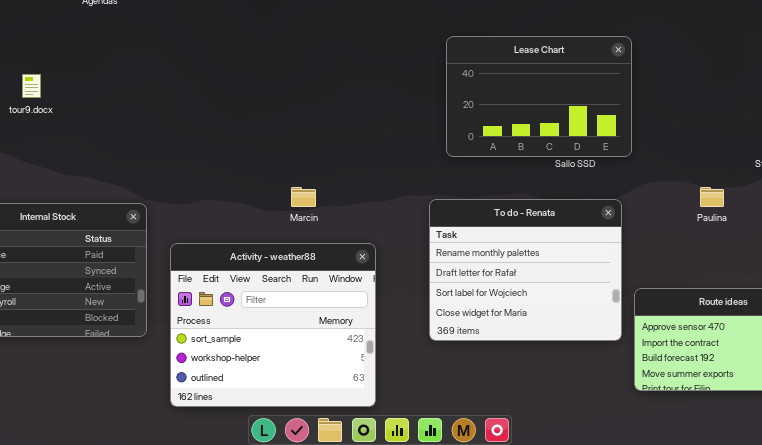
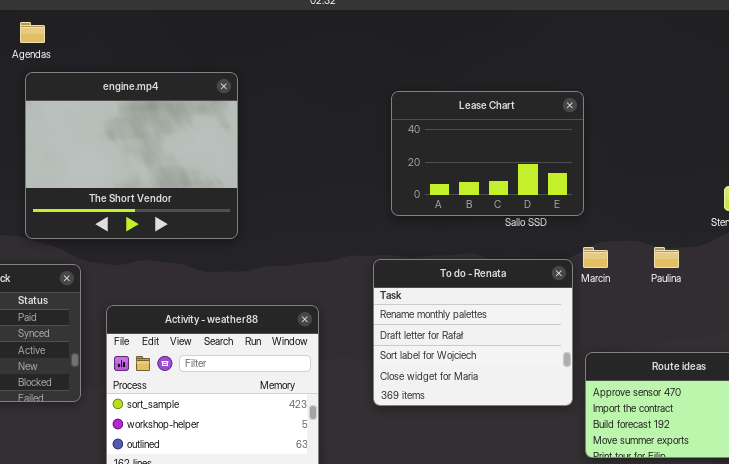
engine.mp4: none -> [25,72,238,239], opened
Marcin: [291,187,316,207] -> [583,247,608,268], moved

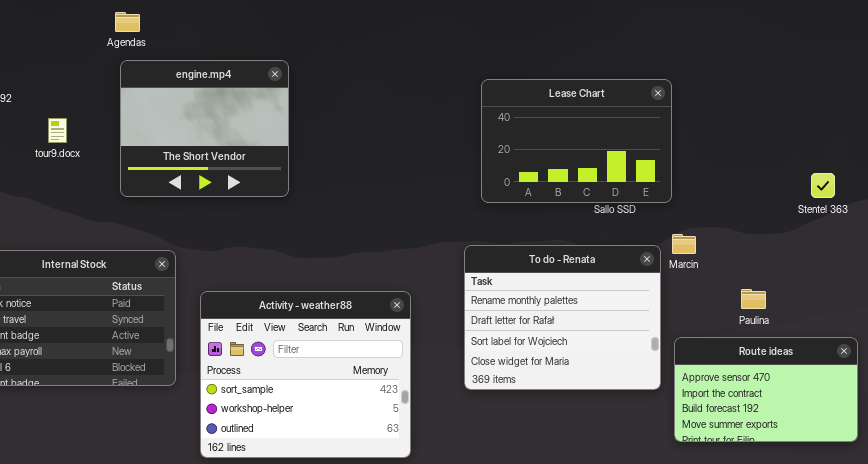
engine.mp4: [25,72,238,239] -> [120,60,289,197], resized
Paulina: [654,247,679,268] -> [741,289,766,309], moved

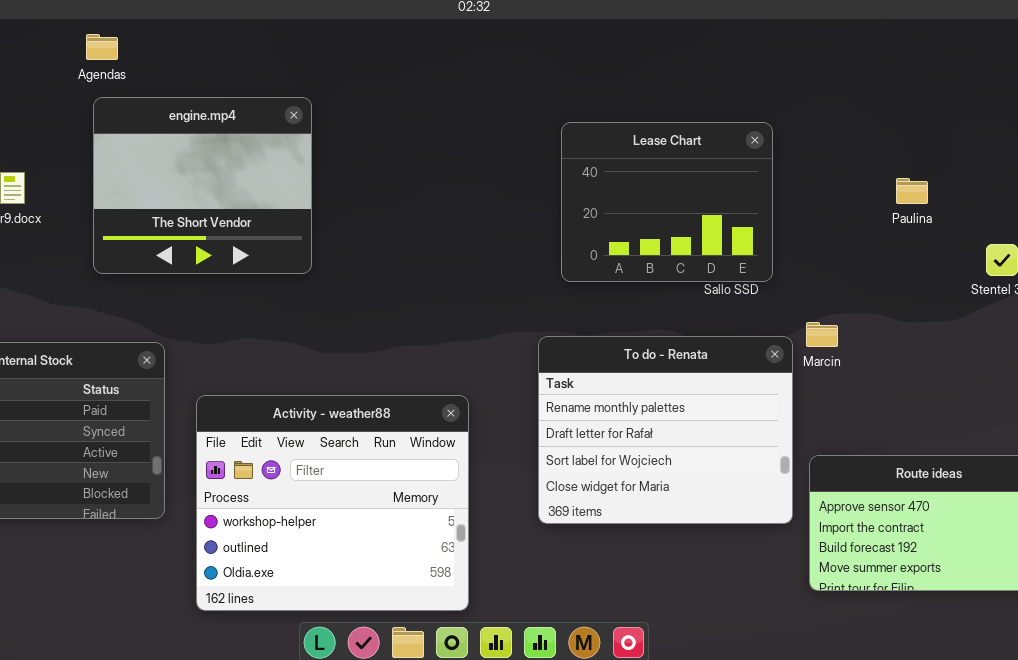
Lease Chart: [481,79,672,203] -> [561,122,773,282], resized
Paulina: [741,289,766,309] -> [896,178,928,204], moved
Activity - weather88: [200,291,411,458] -> [196,395,469,611], scrolled down 1 row

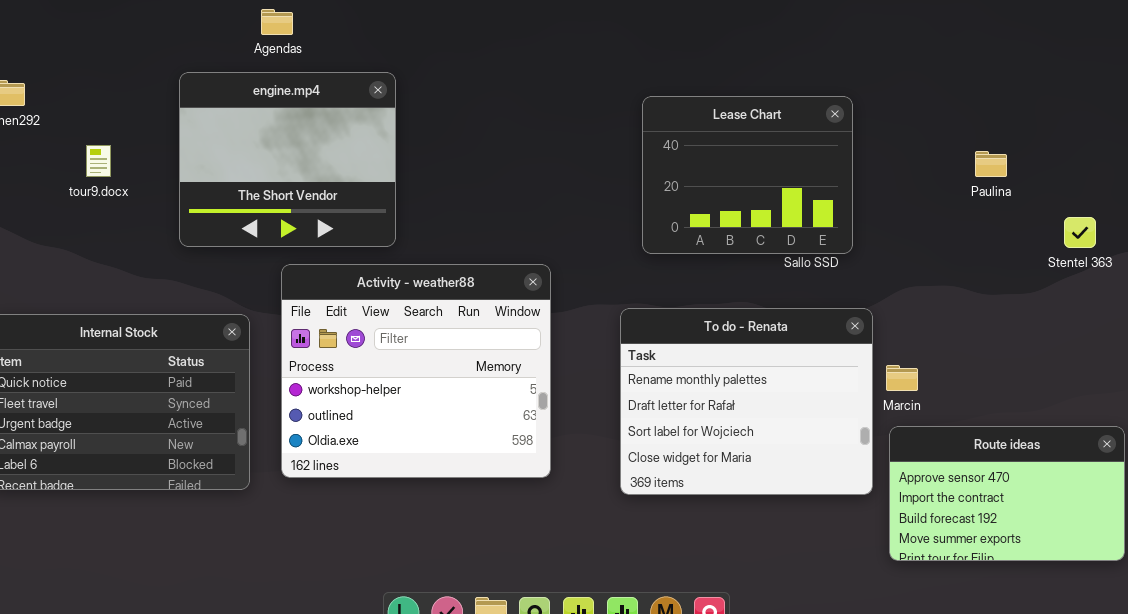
Agendas: [86,34,118,60] -> [261,9,293,35], moved
Marcin: [806,322,838,347] -> [886,365,918,391], moved
Activity - weather88: [196,395,469,611] -> [281,264,551,478], moved

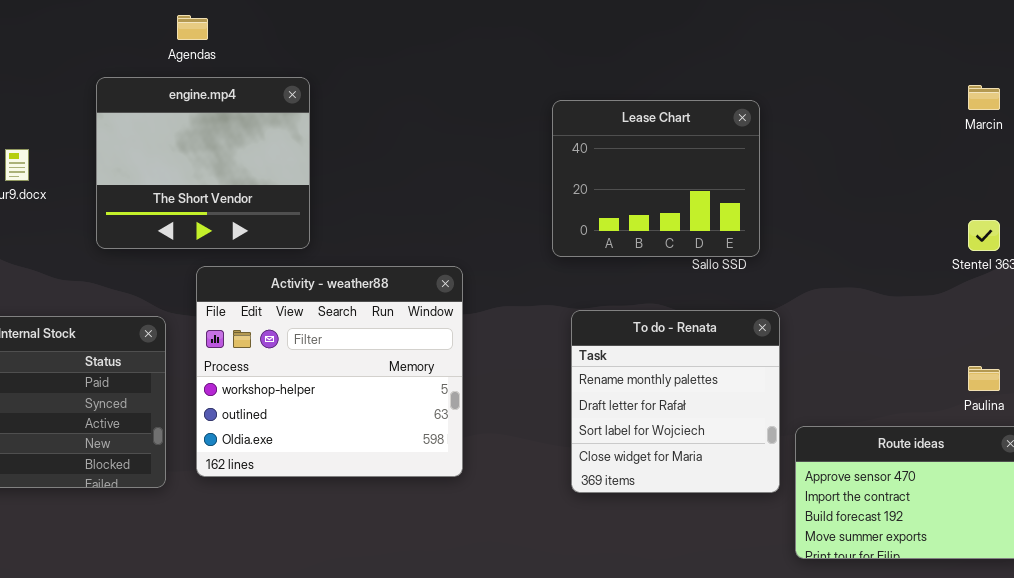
Paulina: [975,151,1007,177] -> [968,366,1000,391], moved
To do - Renata: [620,308,873,495] -> [571,310,780,493], resized
Marcin: [886,365,918,391] -> [968,85,1000,110], moved

